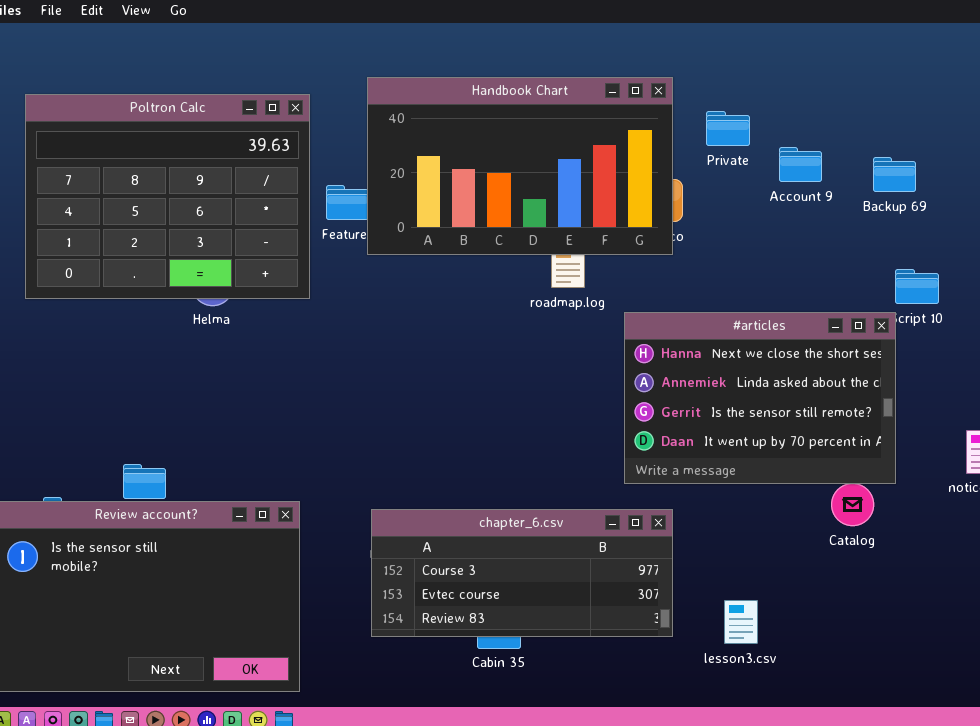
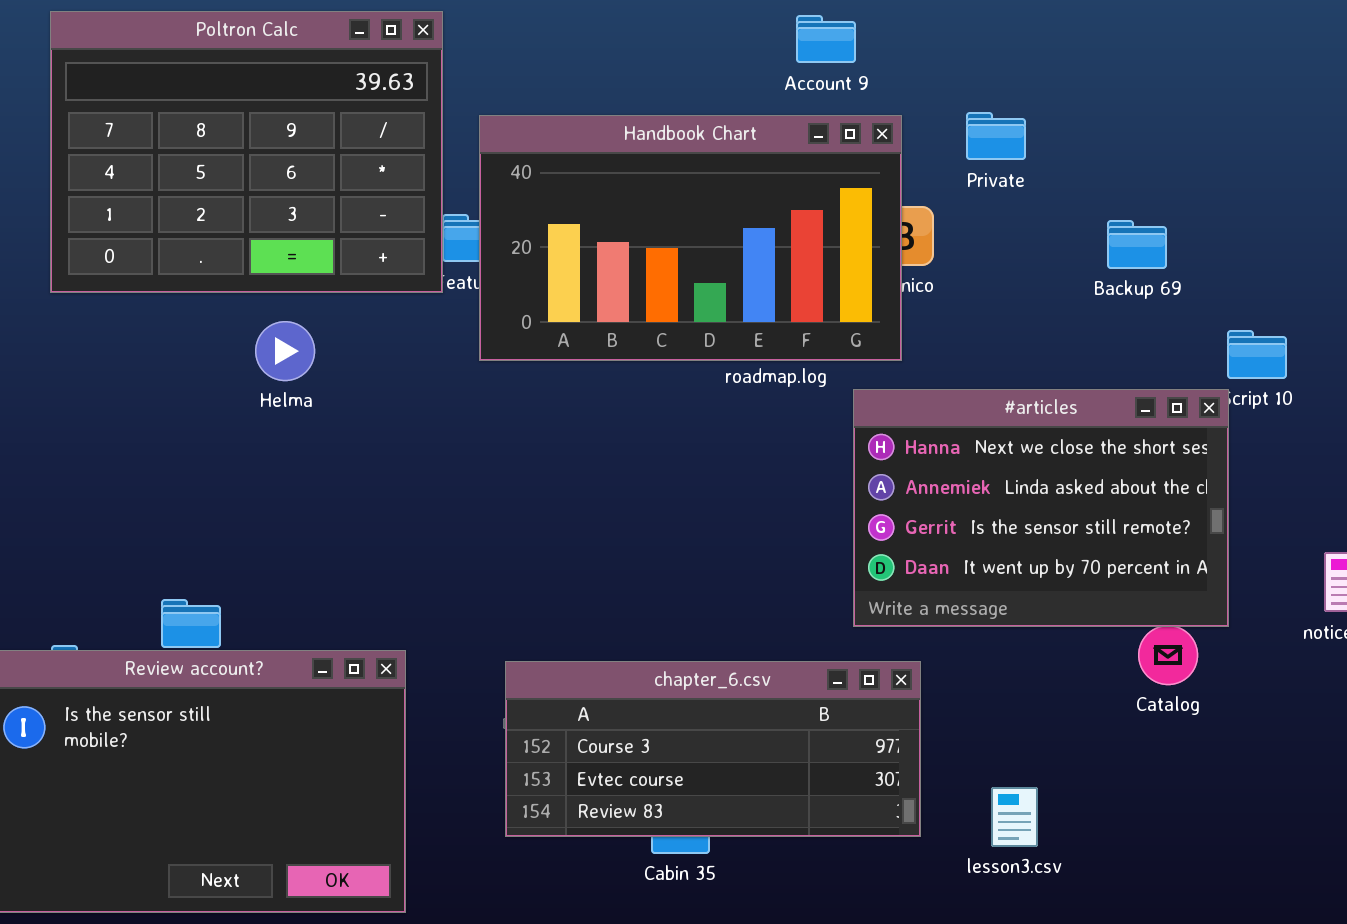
Handbook Chart: [367,77,673,255] -> [479,115,902,361], moved
Poltron Calc: [25,94,310,299] -> [50,11,443,293], moved
Account 9: [779,147,822,182] -> [796,15,856,63], moved
Backup 69: [873,157,916,192] -> [1107,220,1167,269], moved

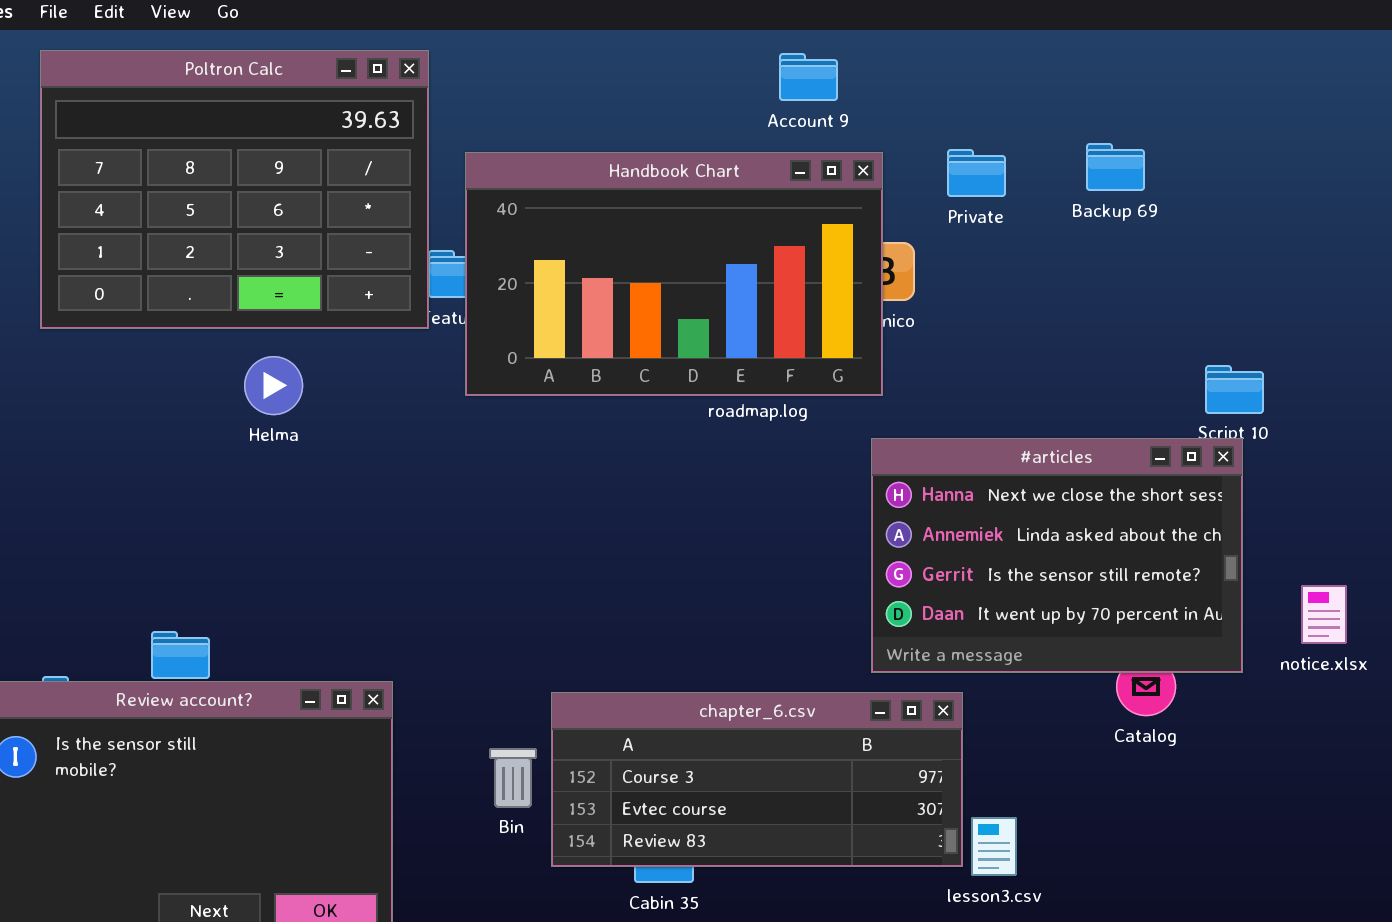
Backup 69: [1107,220,1167,269] -> [1086,143,1145,191], moved
#articles: [853,389,1229,627] -> [871,438,1243,673], moved
chapter_6.csv: [505,661,921,837] -> [551,692,963,867], moved

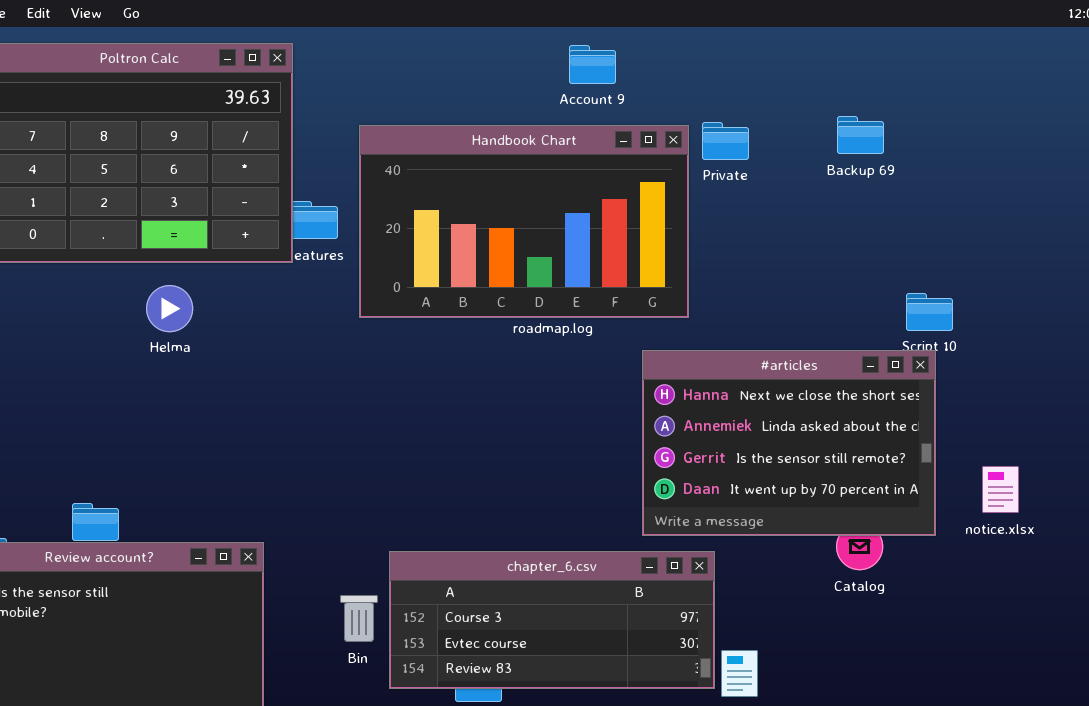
Backup 69: [1086,143,1145,191] -> [837,116,884,154], moved
Handbook Chart: [465,152,883,396] -> [359,125,689,318], moved

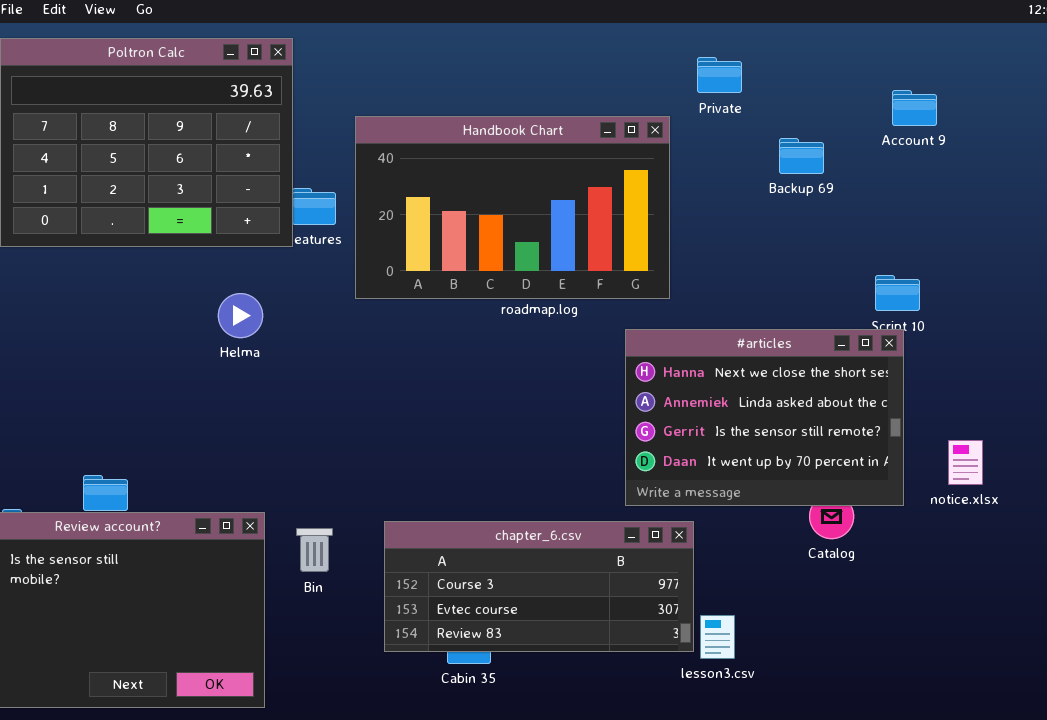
Account 9: [569,45,616,84] -> [892,90,937,126], moved
Backup 69: [837,116,884,154] -> [779,138,824,174], moved
Private: [702,122,749,160] -> [697,57,742,93], moved
Helma: [146,285,193,332] -> [218,293,263,338], moved
Bin: [340,595,378,642] -> [296,528,333,572], moved

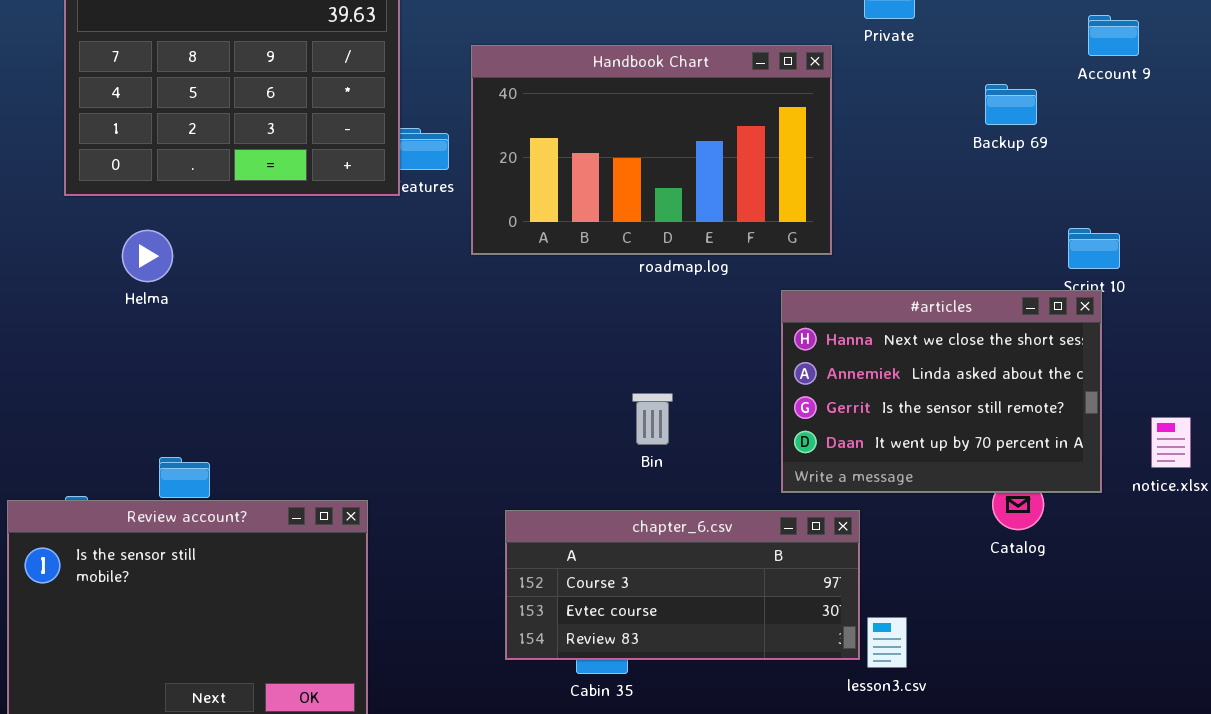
Backup 69: [779,138,824,174] -> [985,84,1037,125], moved
Helma: [218,293,263,338] -> [122,230,173,282], moved
Bin: [296,528,333,572] -> [632,393,673,445], moved

